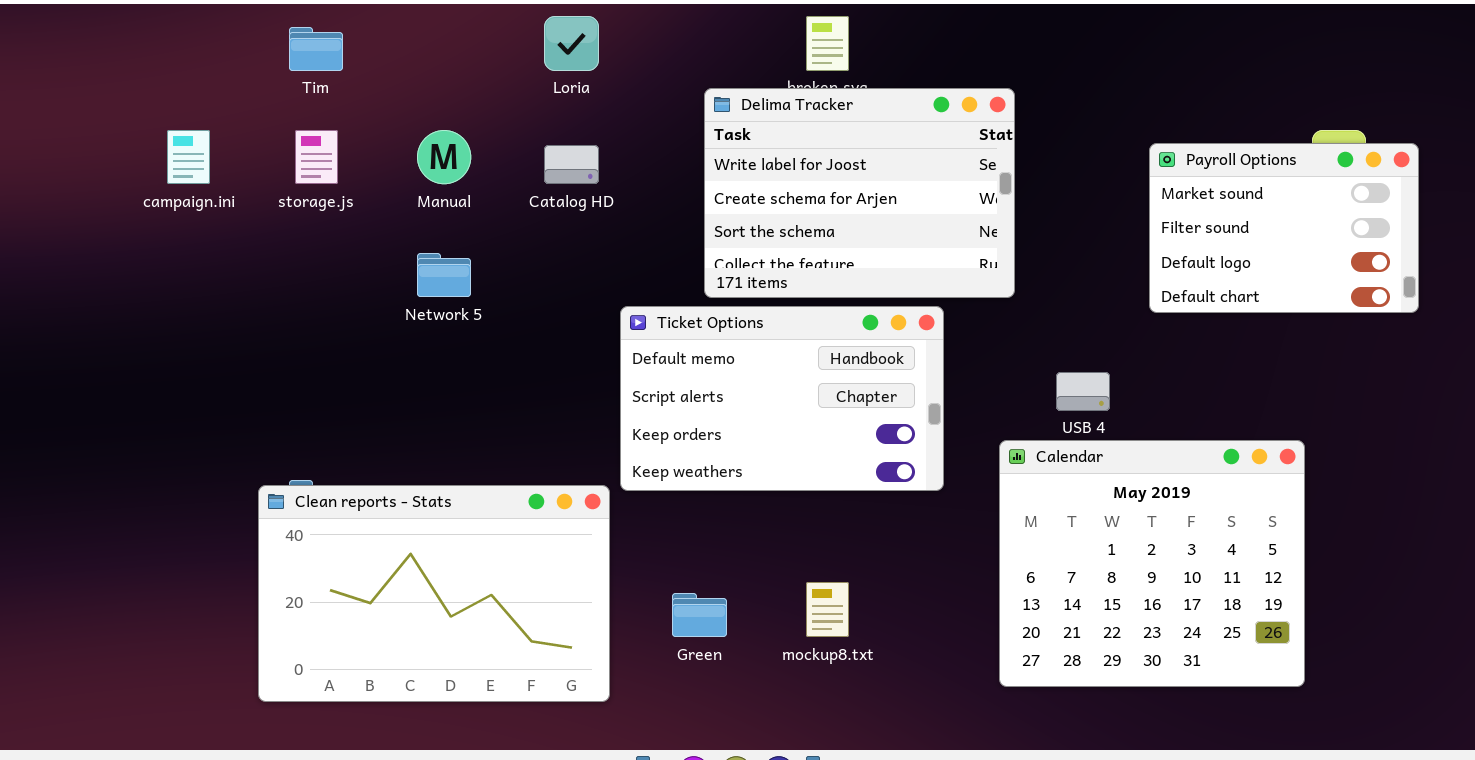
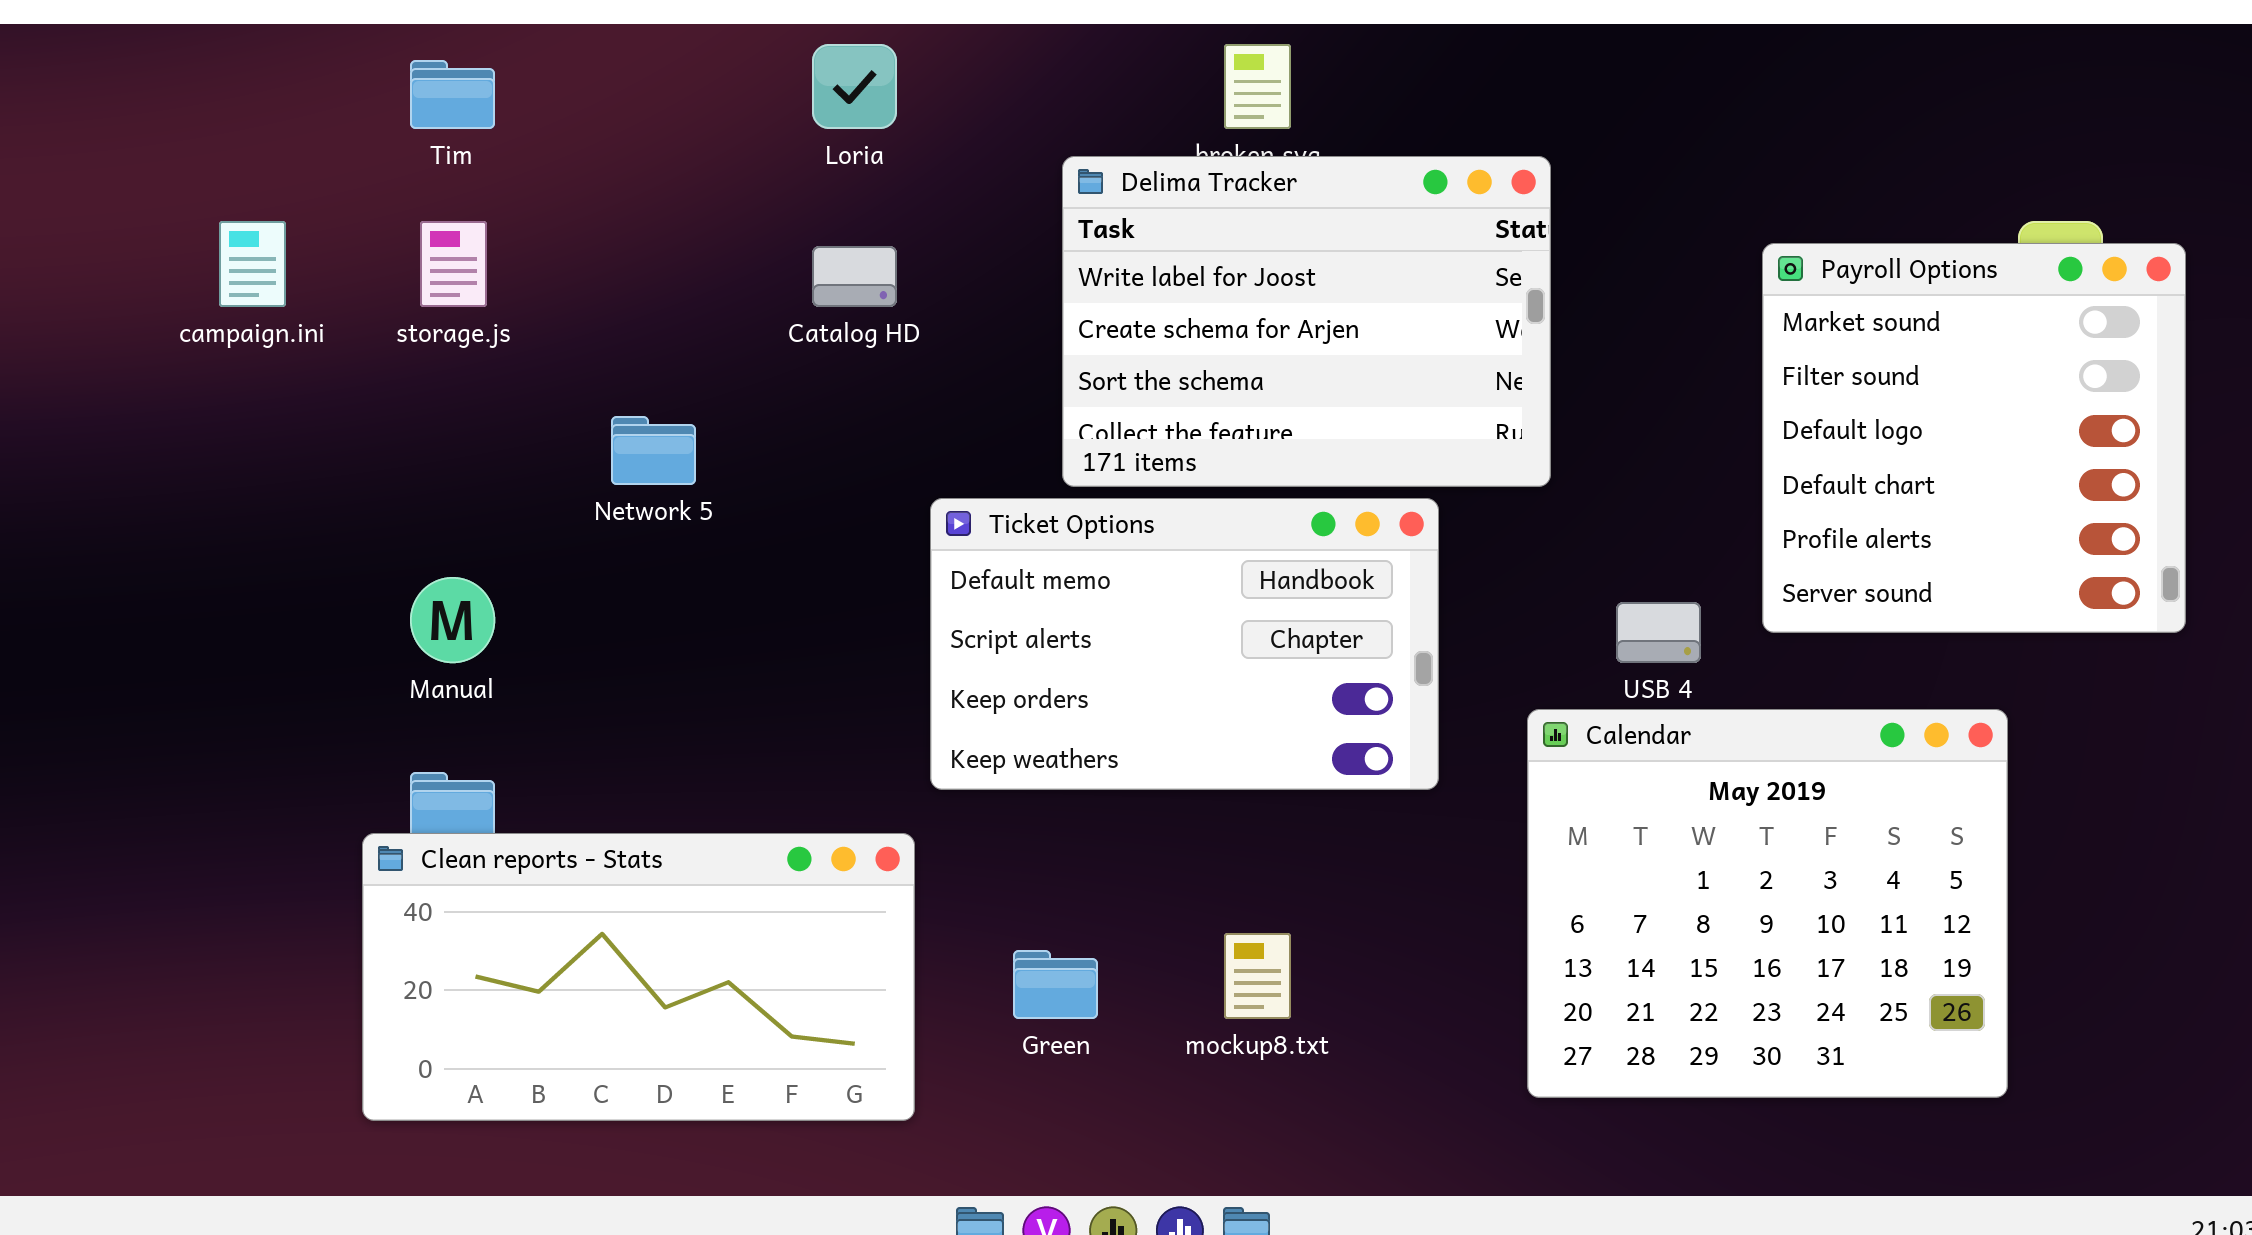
Manual: [417,130,471,184] -> [410,577,495,663], moved
Payroll Options: [1149,143,1419,313] -> [1762,243,2186,633], resized
Clean reports - Stats: [258,485,610,702] -> [362,833,915,1121], resized

